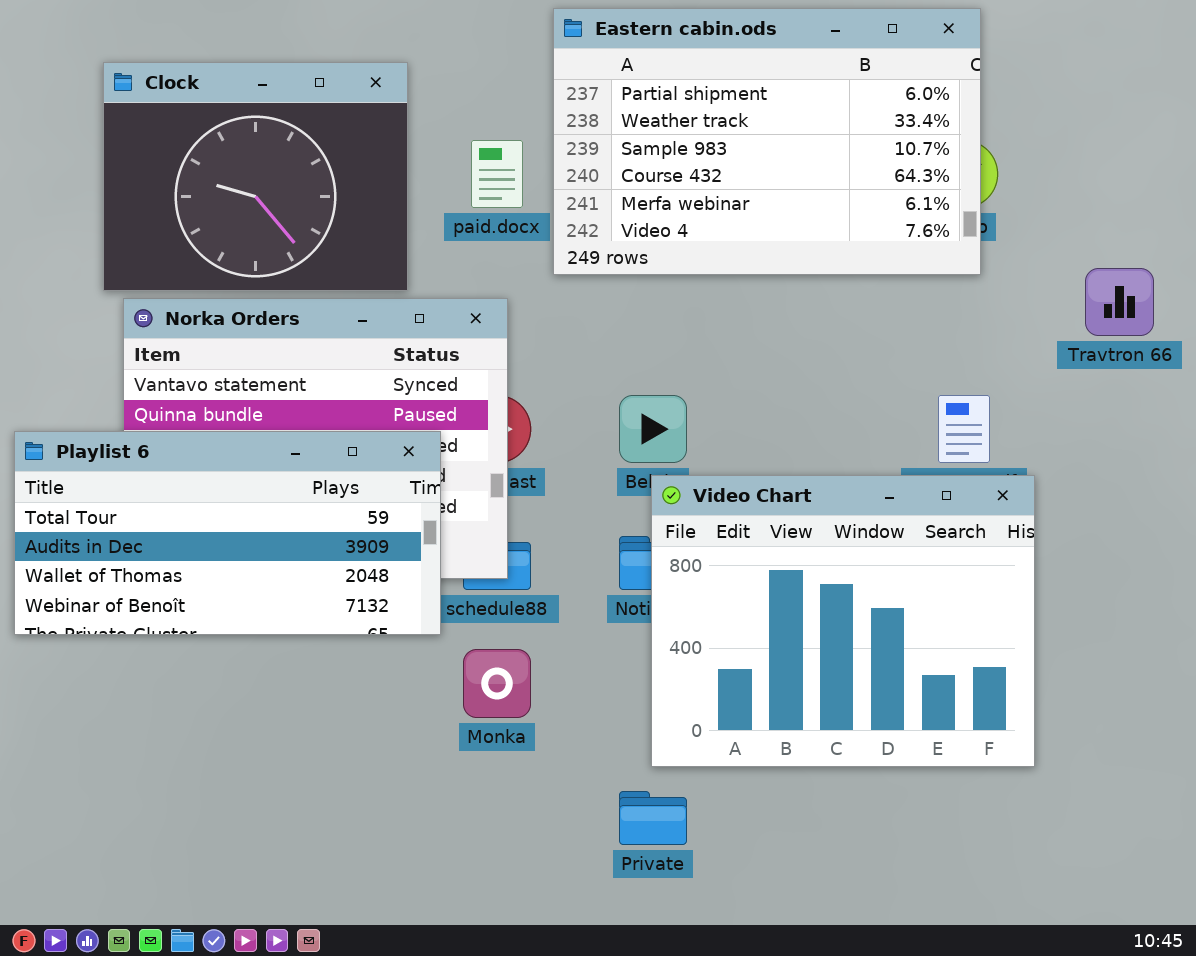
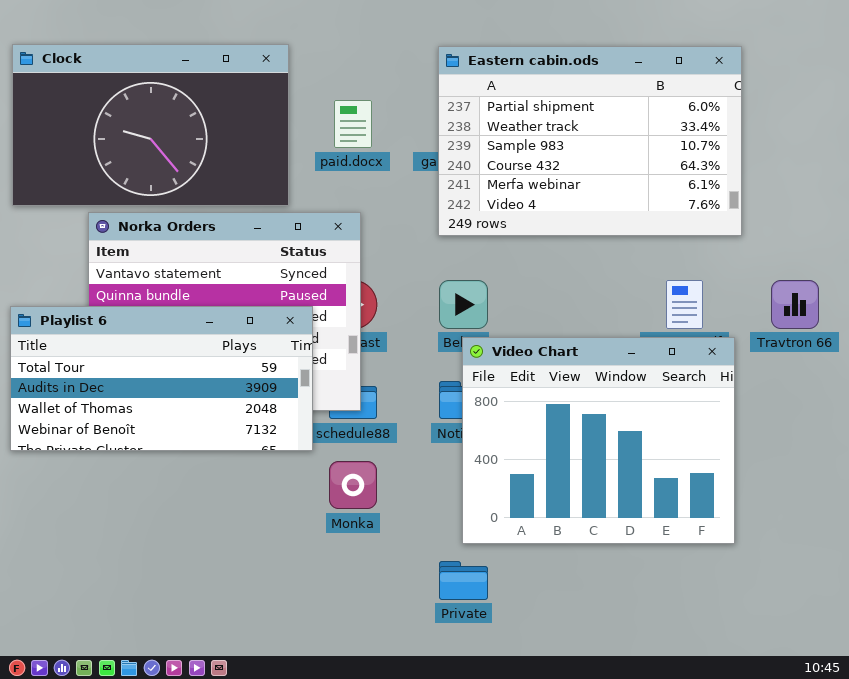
Eastern cabin.ods: [553,8,981,275] -> [438,46,742,236], moved
Clock: [103,62,408,291] -> [12,44,289,206], resized
Travtron 66: [1085,268,1154,336] -> [771,280,819,329], moved

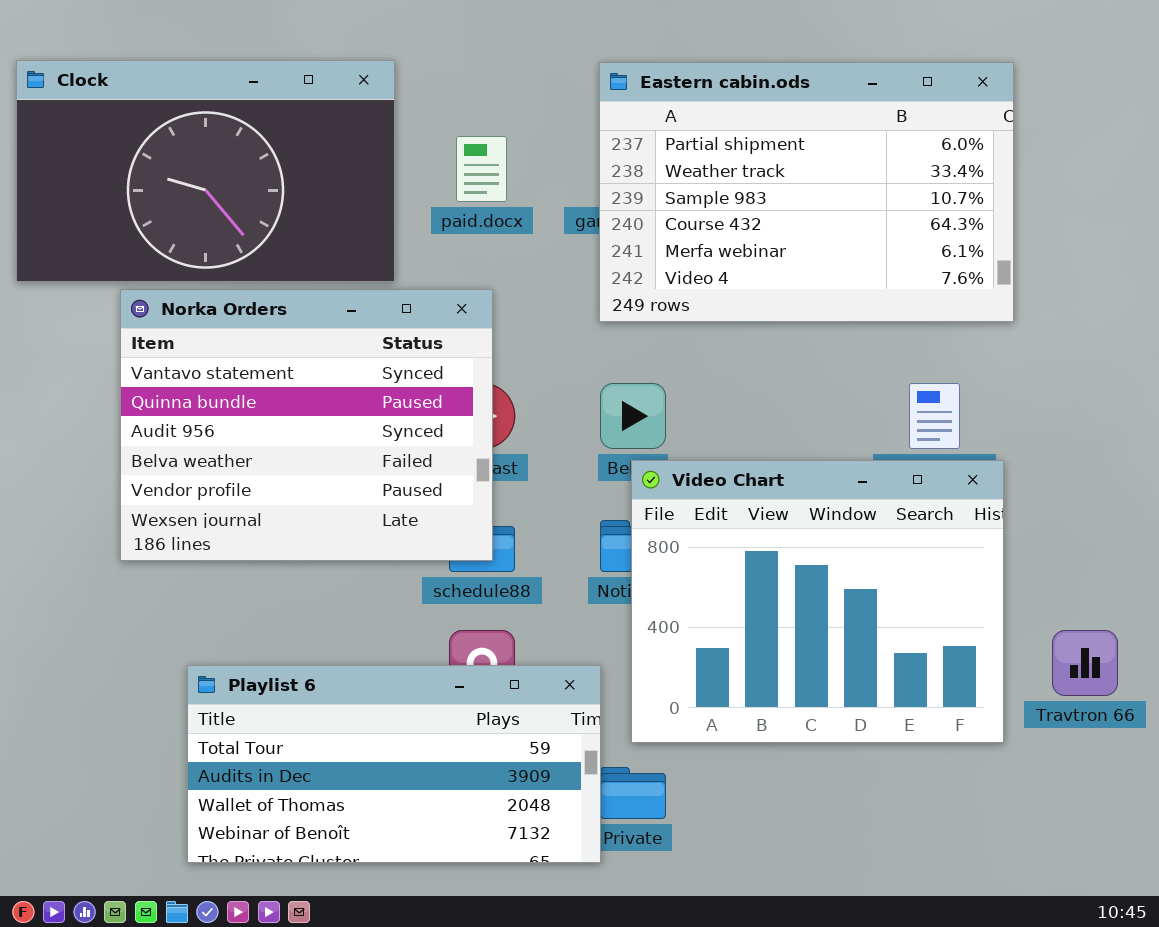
Travtron 66: [771,280,819,329] -> [1052,630,1118,696], moved
Playlist 6: [10,306,313,451] -> [187,665,601,863], moved

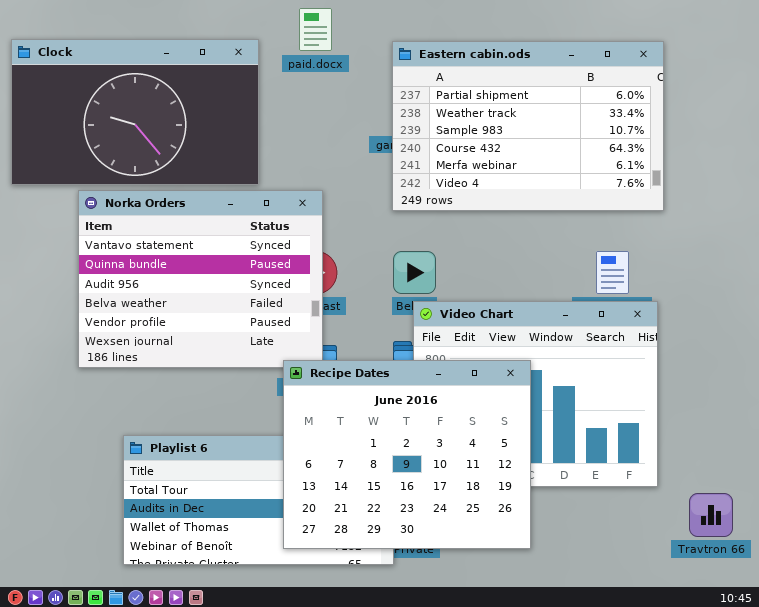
paid.docx: [456,136,507,202] -> [299,8,332,51], moved
Recipe Dates: none -> [283,360,531,549], opened
Travtron 66: [1052,630,1118,696] -> [689,493,733,537], moved

